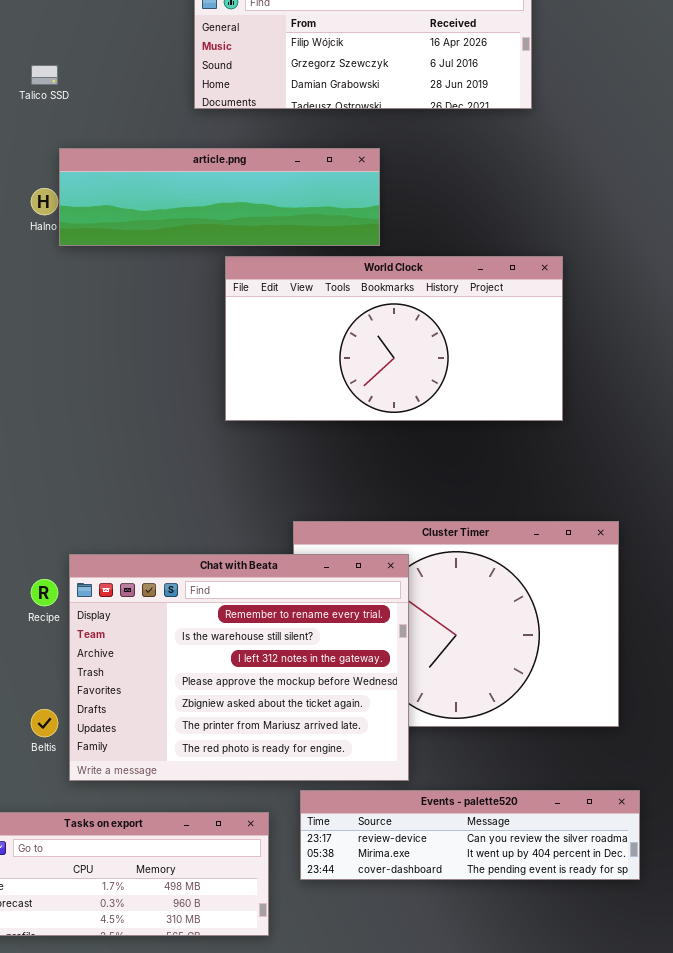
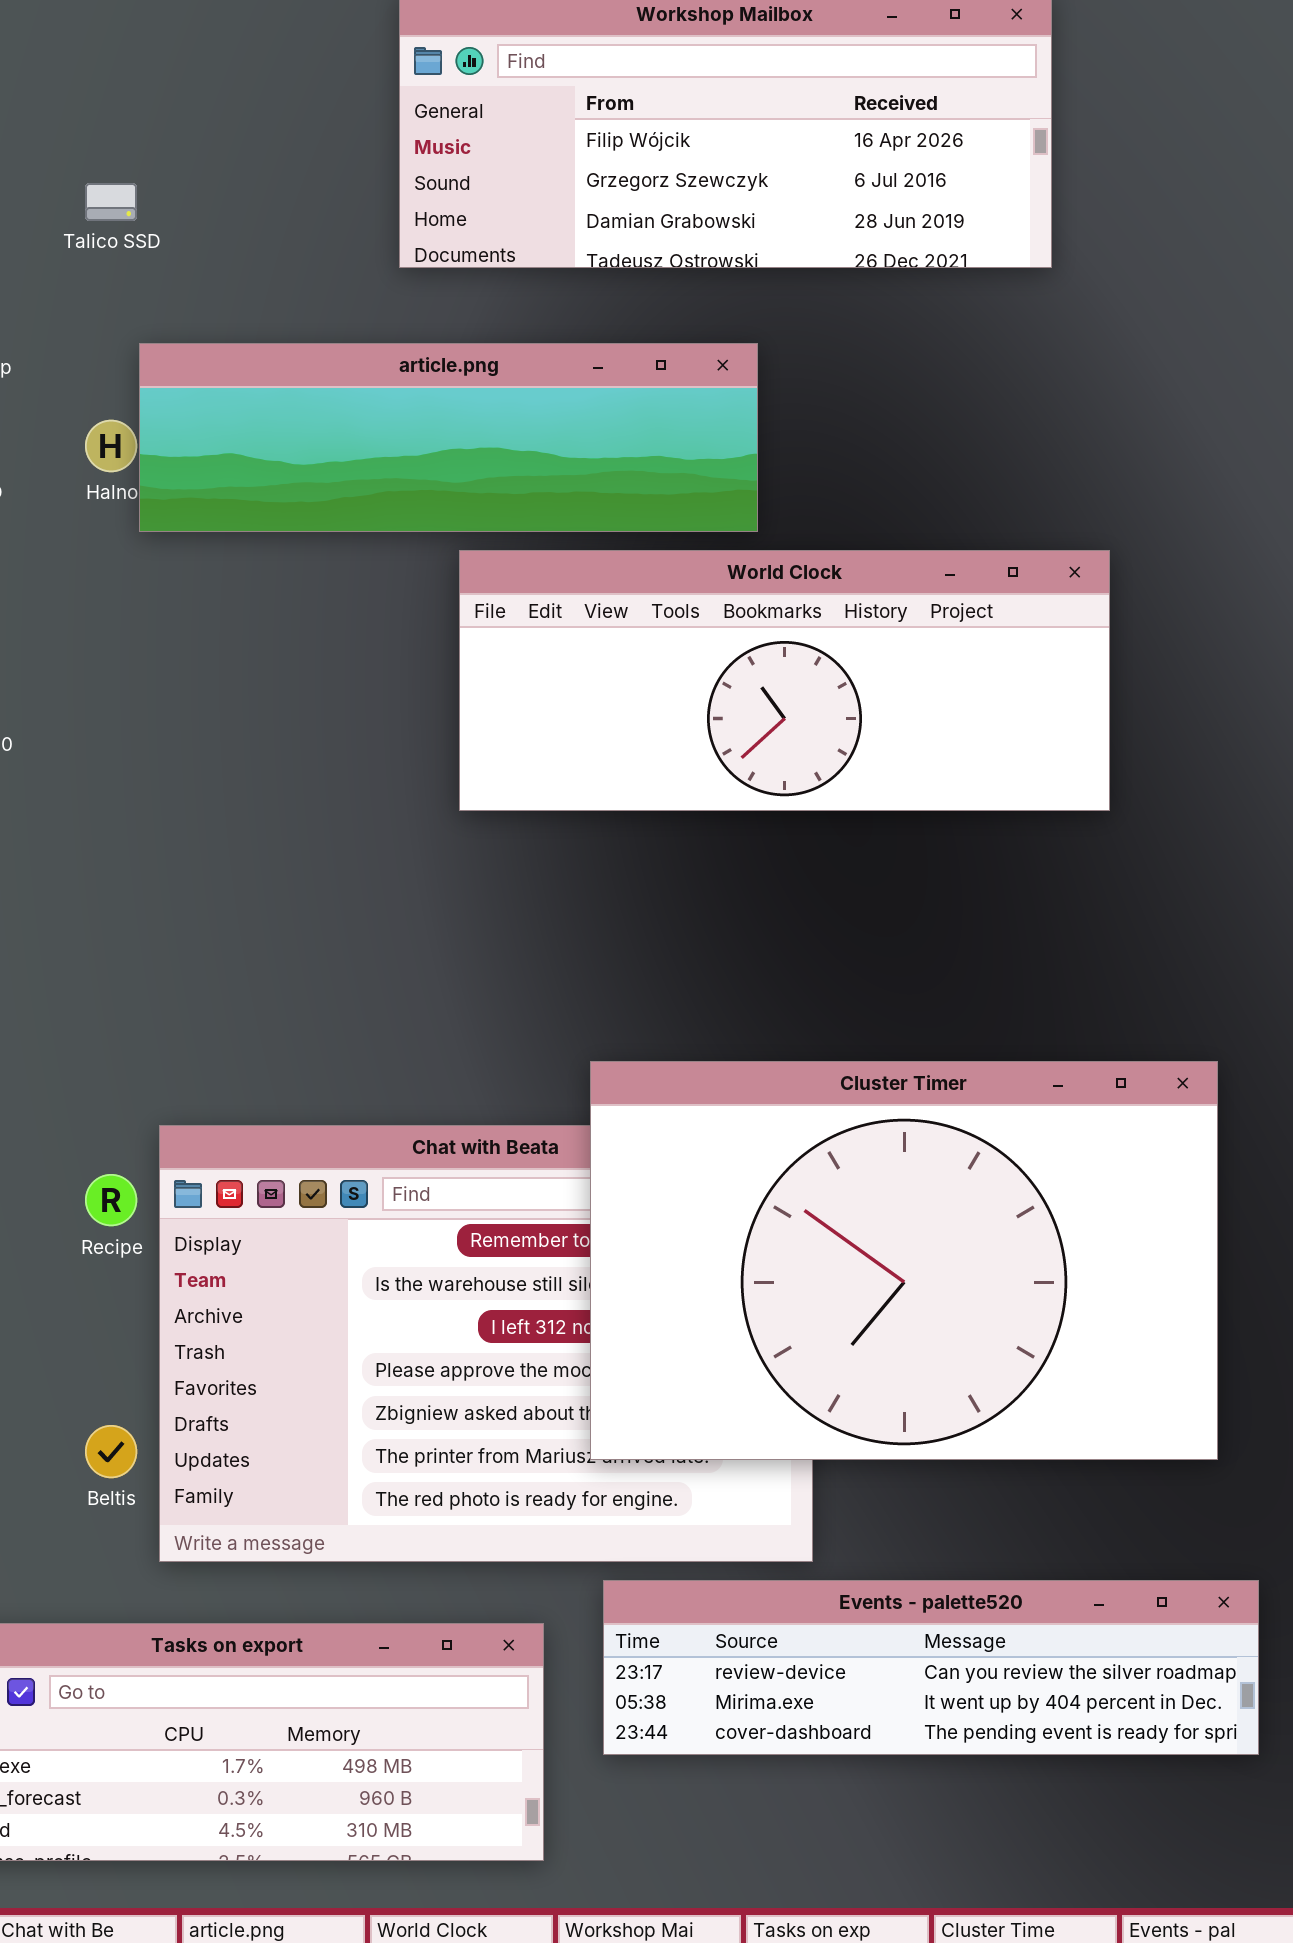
World Clock: [225,256,563,421] -> [459,550,1110,811], resized
Cluster Timer: [293,521,619,727] -> [590,1061,1218,1460], raised

